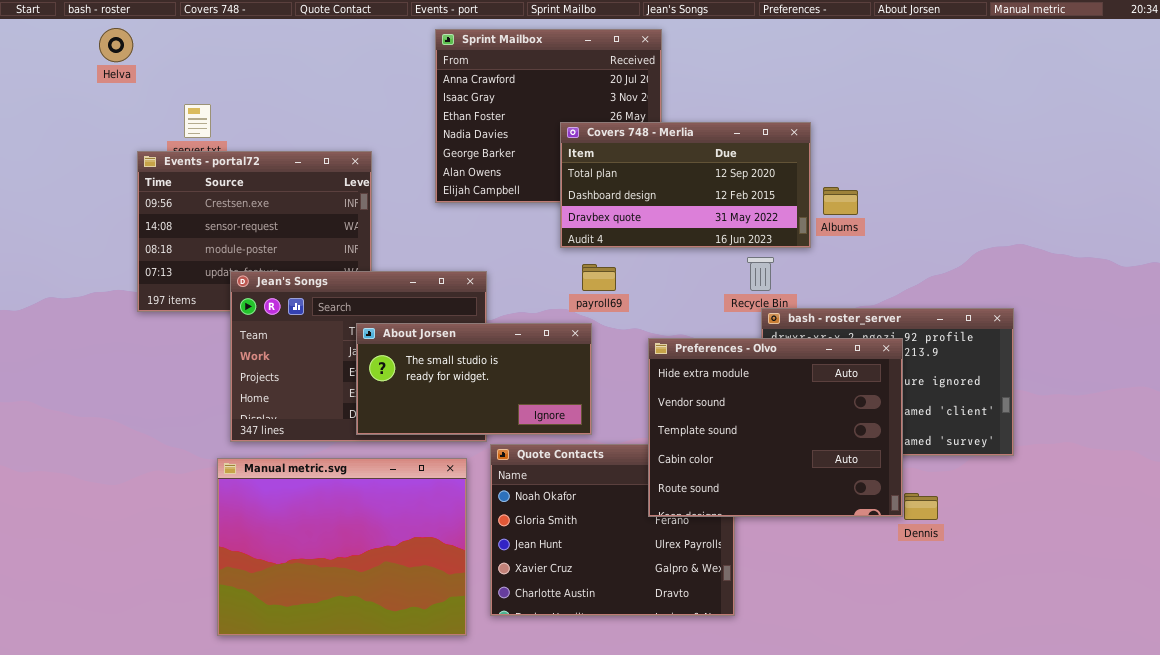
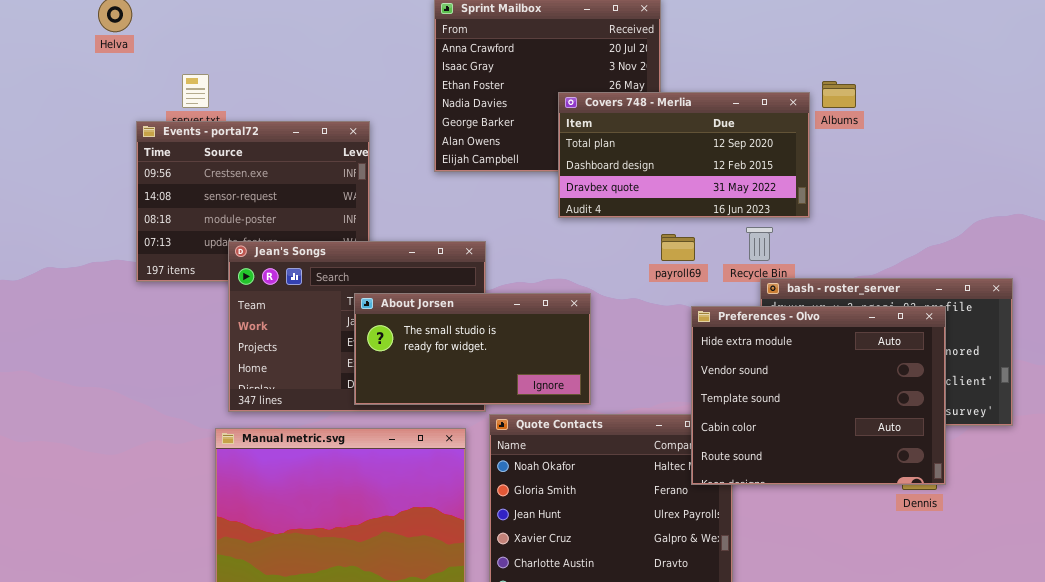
Albums: [823,187,858,215] -> [822,81,856,108], moved
payroll69: [582,264,616,291] -> [661,234,695,261], moved
Preferences - Olvo: [648,338,903,517] -> [691,306,946,485], moved

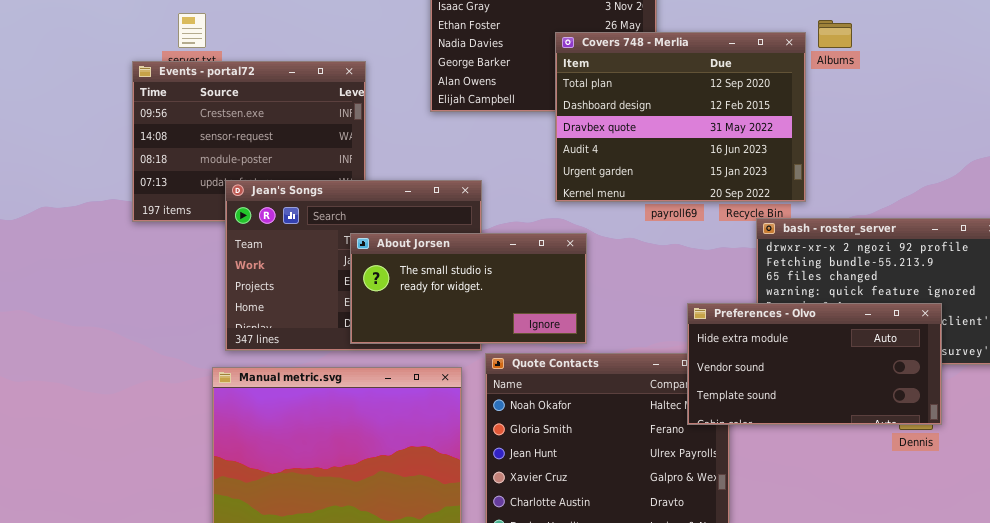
Covers 748 - Merlia: [558,92,810,218] -> [555,32,806,202], resized
Preferences - Olvo: [691,306,946,485] -> [687,303,942,425], resized

